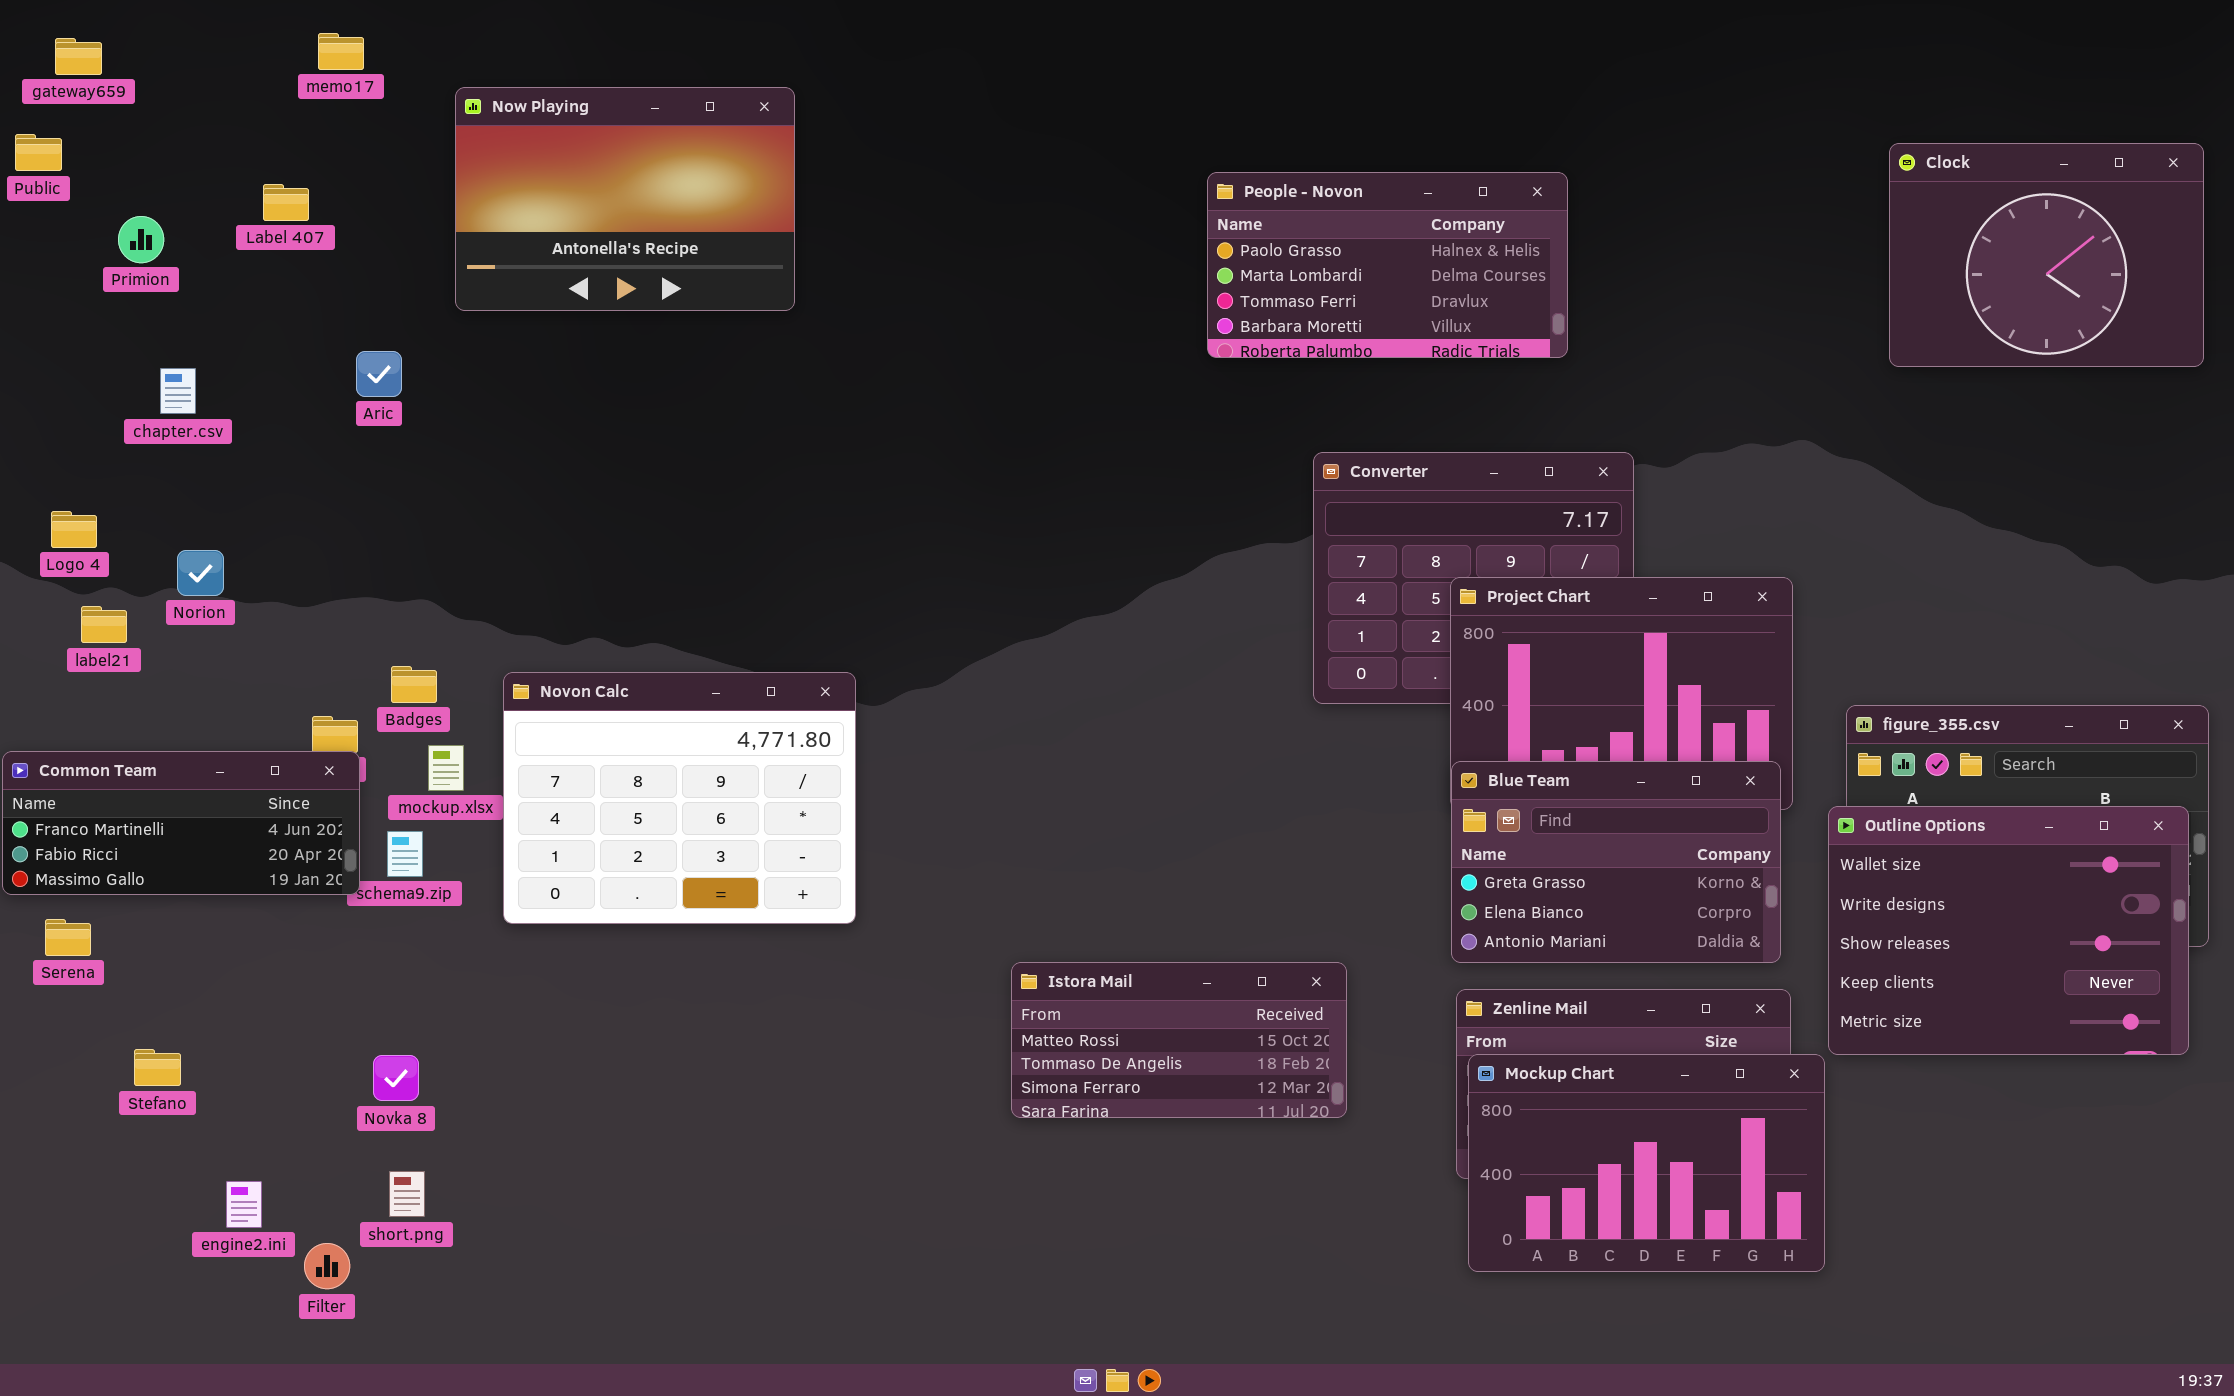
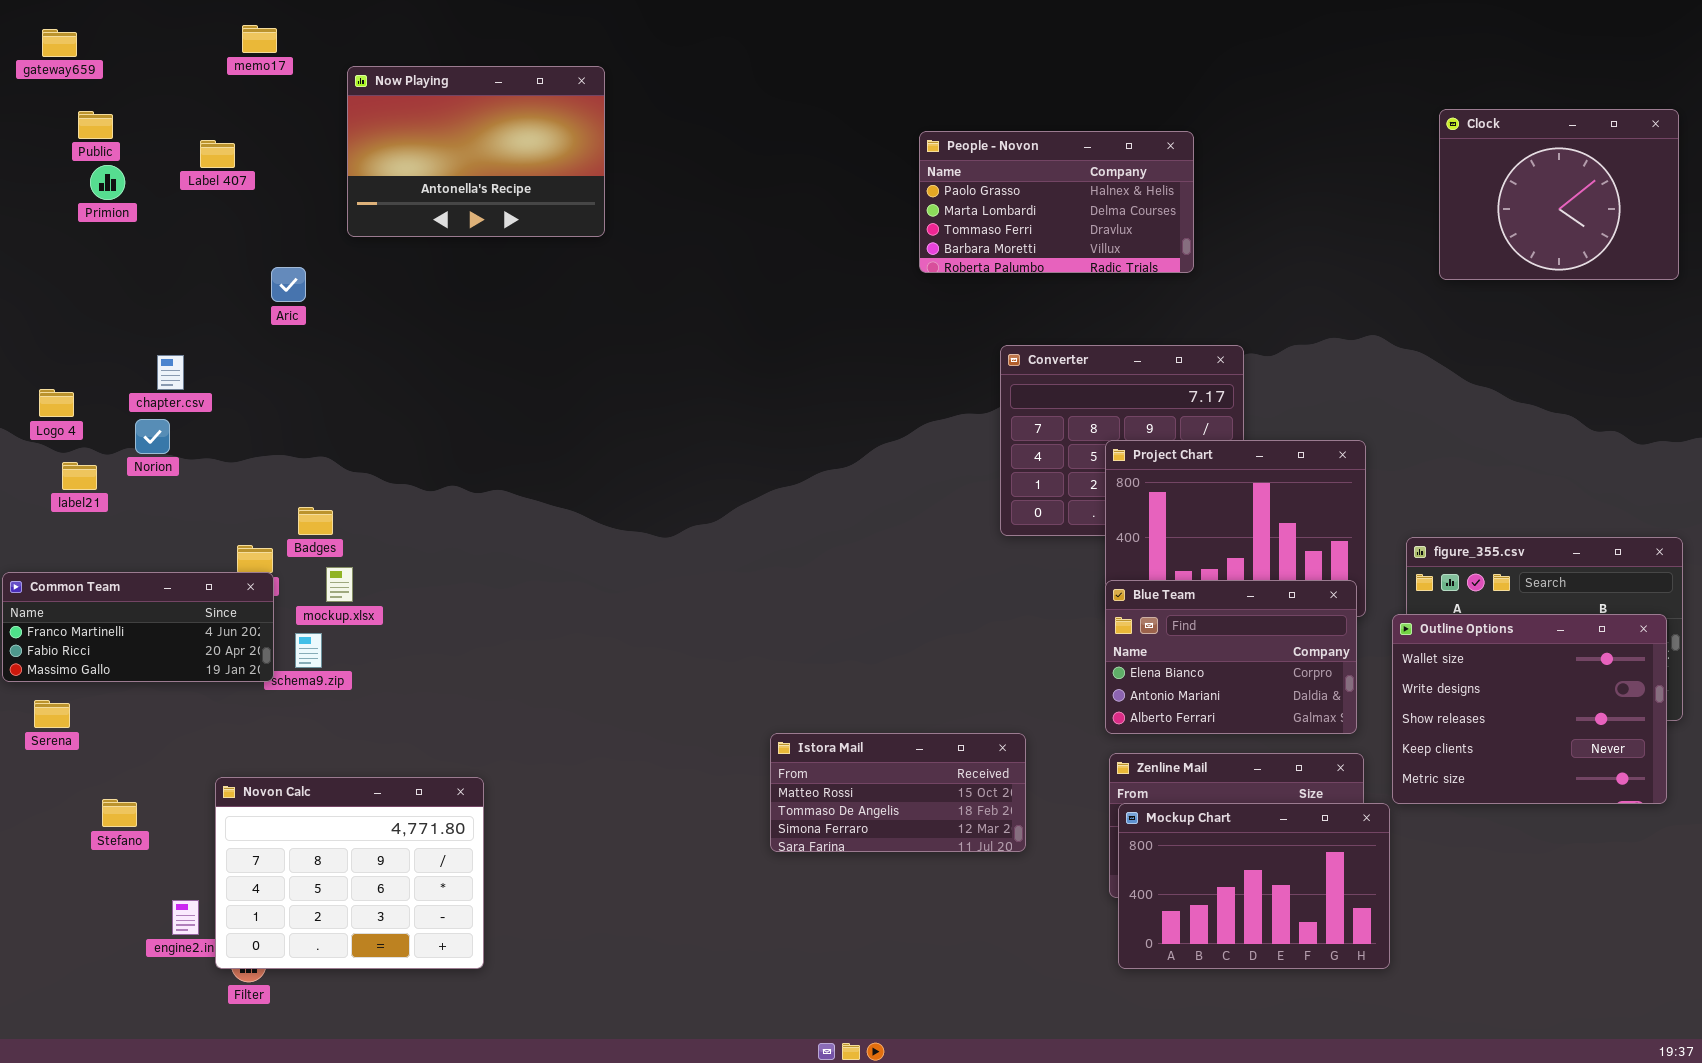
Public: [15,134,62,171] -> [78,111,113,139], moved
chapter.csv: [160,368,196,414] -> [157,355,184,390], moved
Novon Calc: [503,672,856,924] -> [215,777,484,969], moved
Blue Team: [1451,761,1781,963] -> [1105,580,1357,734], scrolled down 1 row

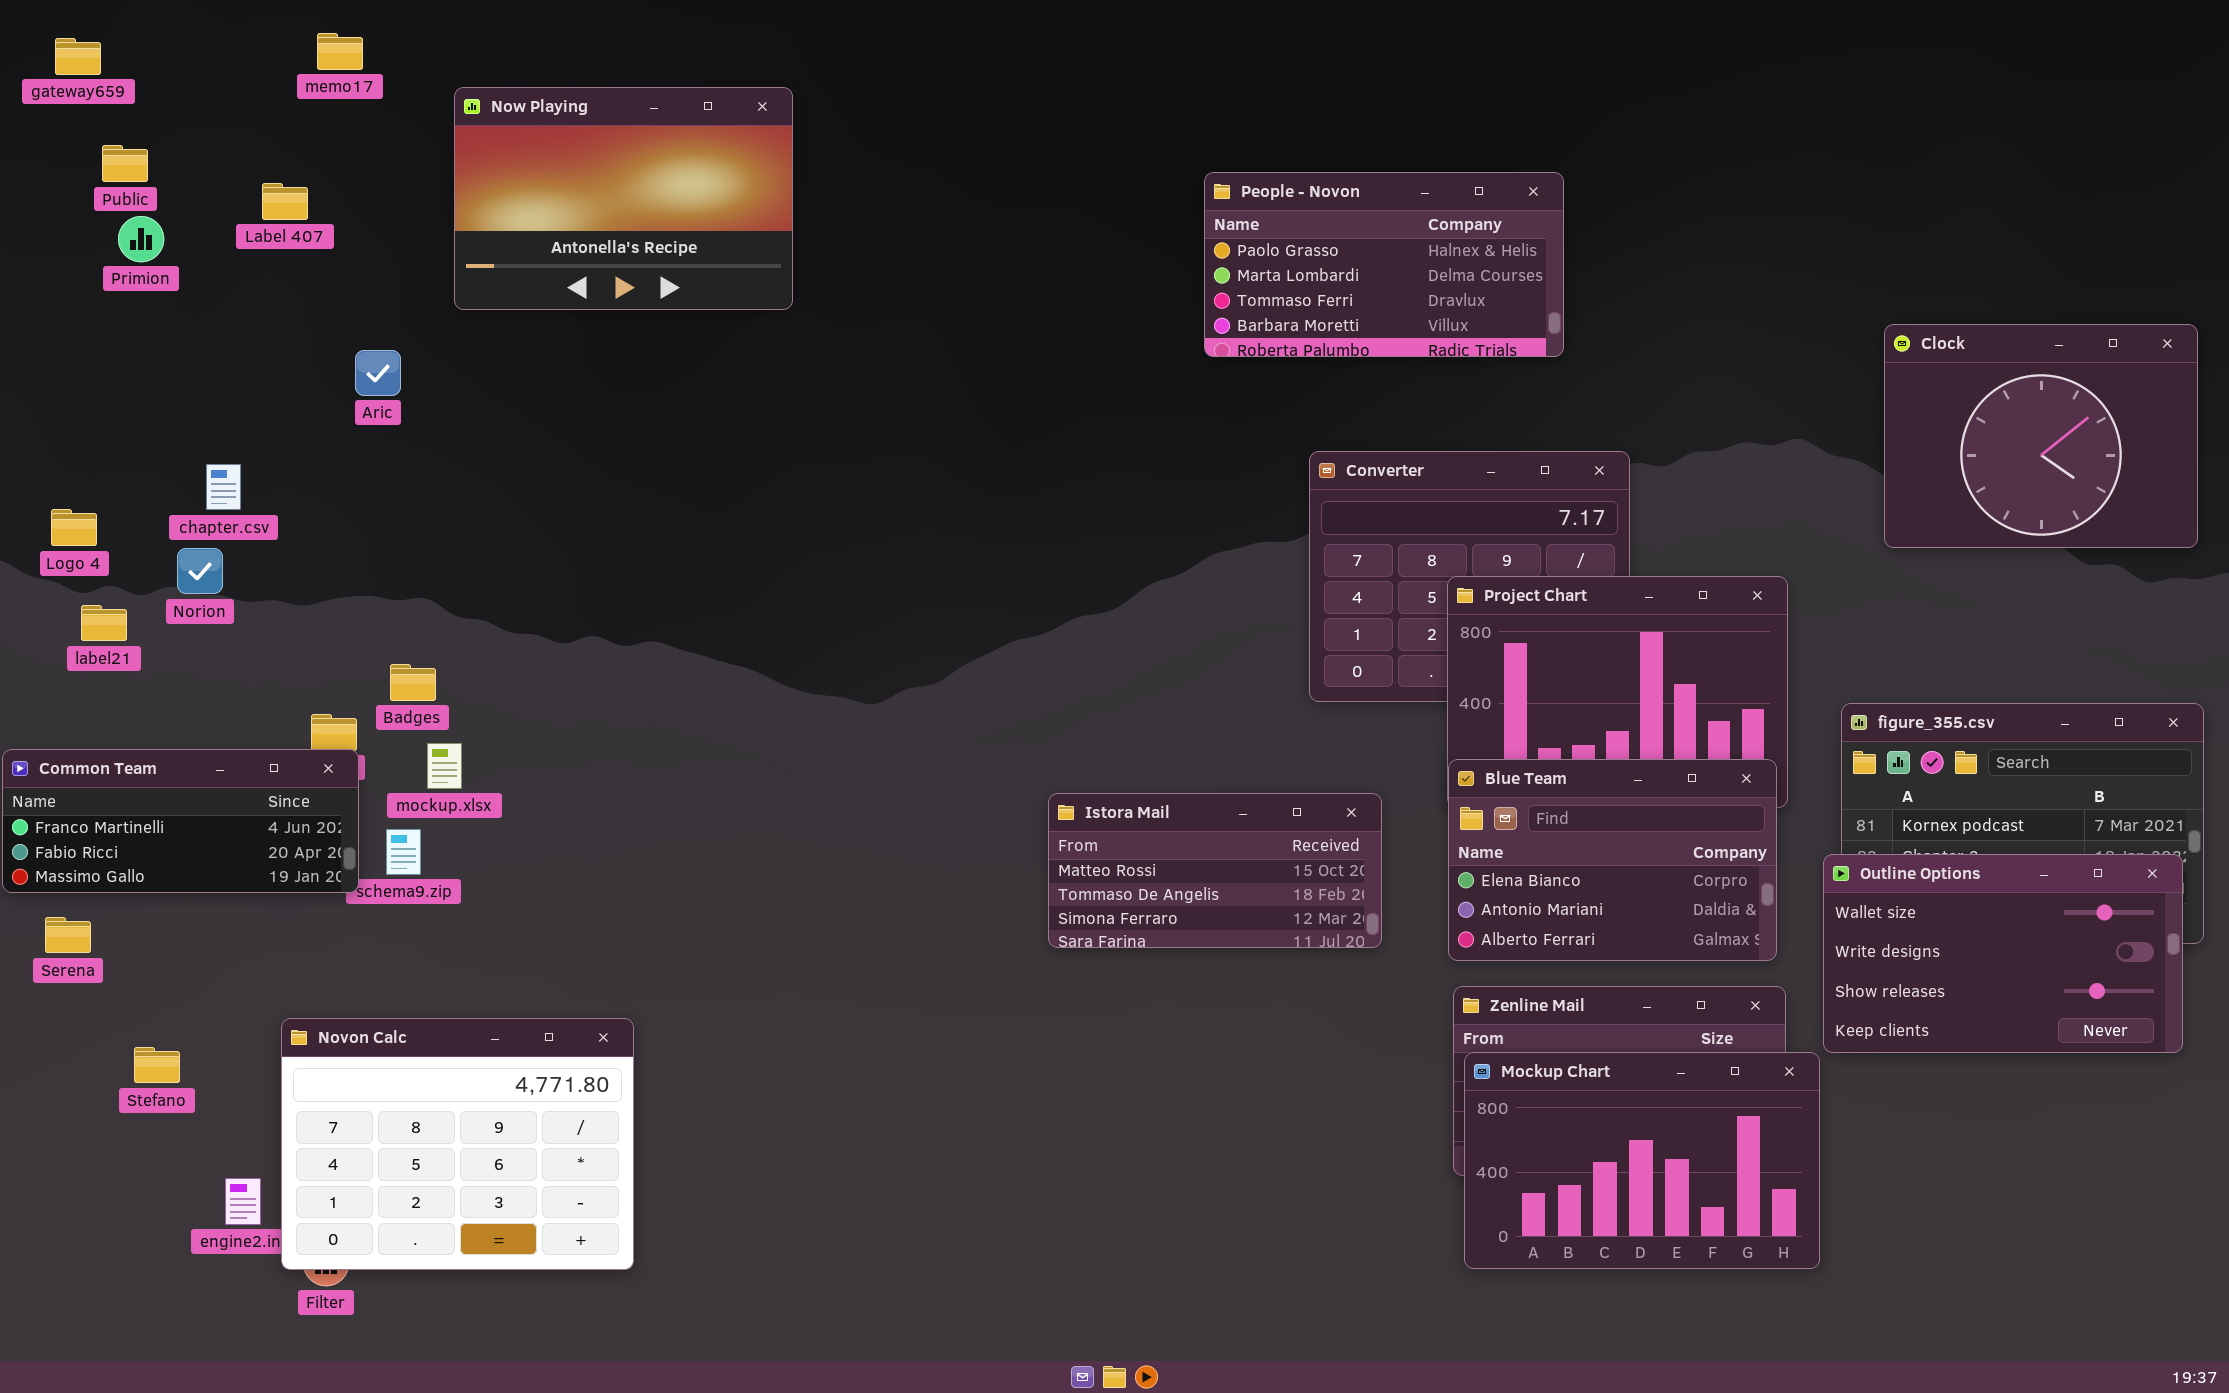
Clock: [1439,109,1679,280] -> [1884,324,2198,548], moved
Outline Options: [1392,614,1667,804] -> [1823,854,2183,1053], resized
Istora Mail: [770,733,1026,852] -> [1048,793,1382,948], moved

